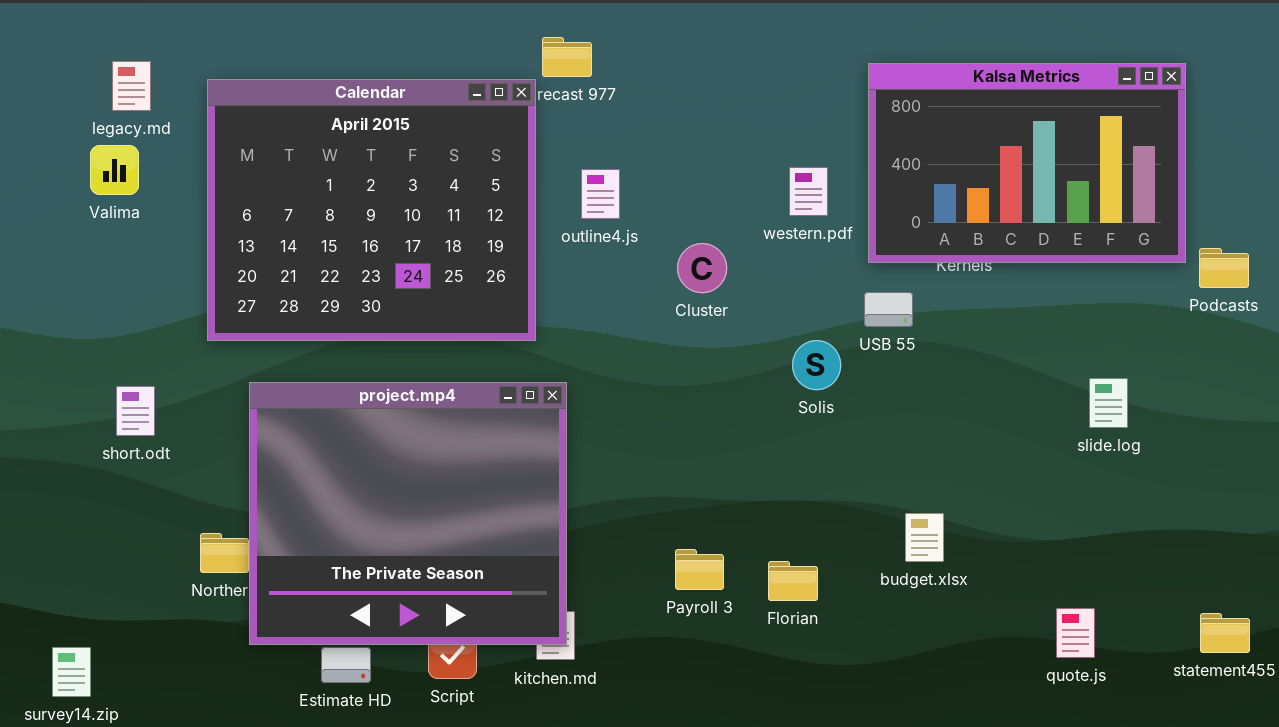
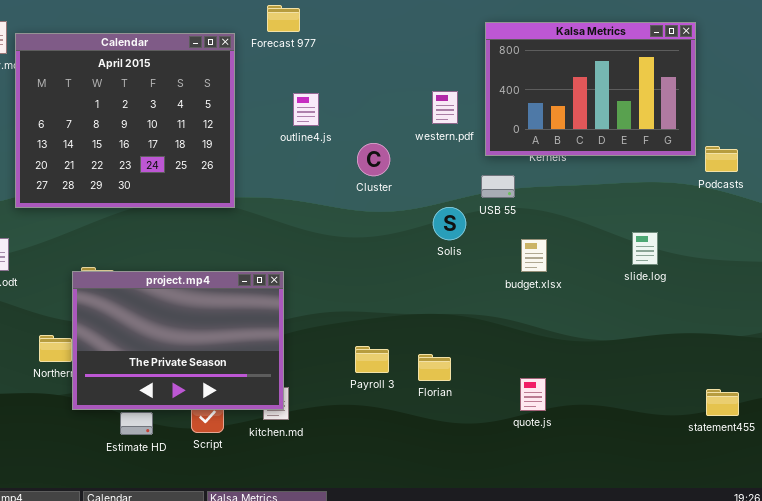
Calendar: [207,79,536,341] -> [15,33,235,208], moved
project.mp4: [249,382,567,645] -> [72,271,284,410], resized
budget.xlsx: [905,513,944,562] -> [521,239,547,272], moved
quote.js: [1056,608,1095,658] -> [520,378,546,411], moved

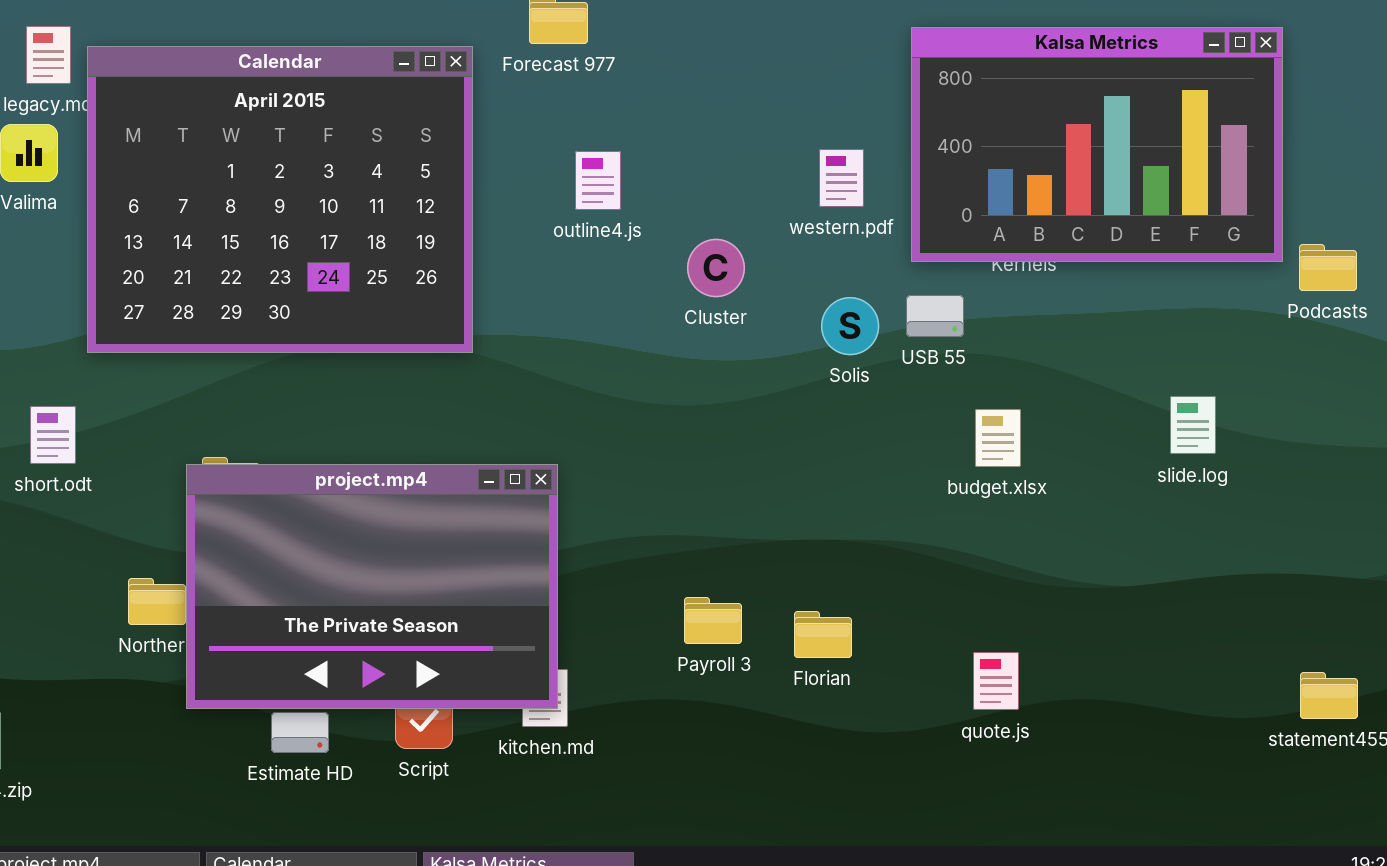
Solis: [433,207,466,240] -> [821,297,879,355], moved

